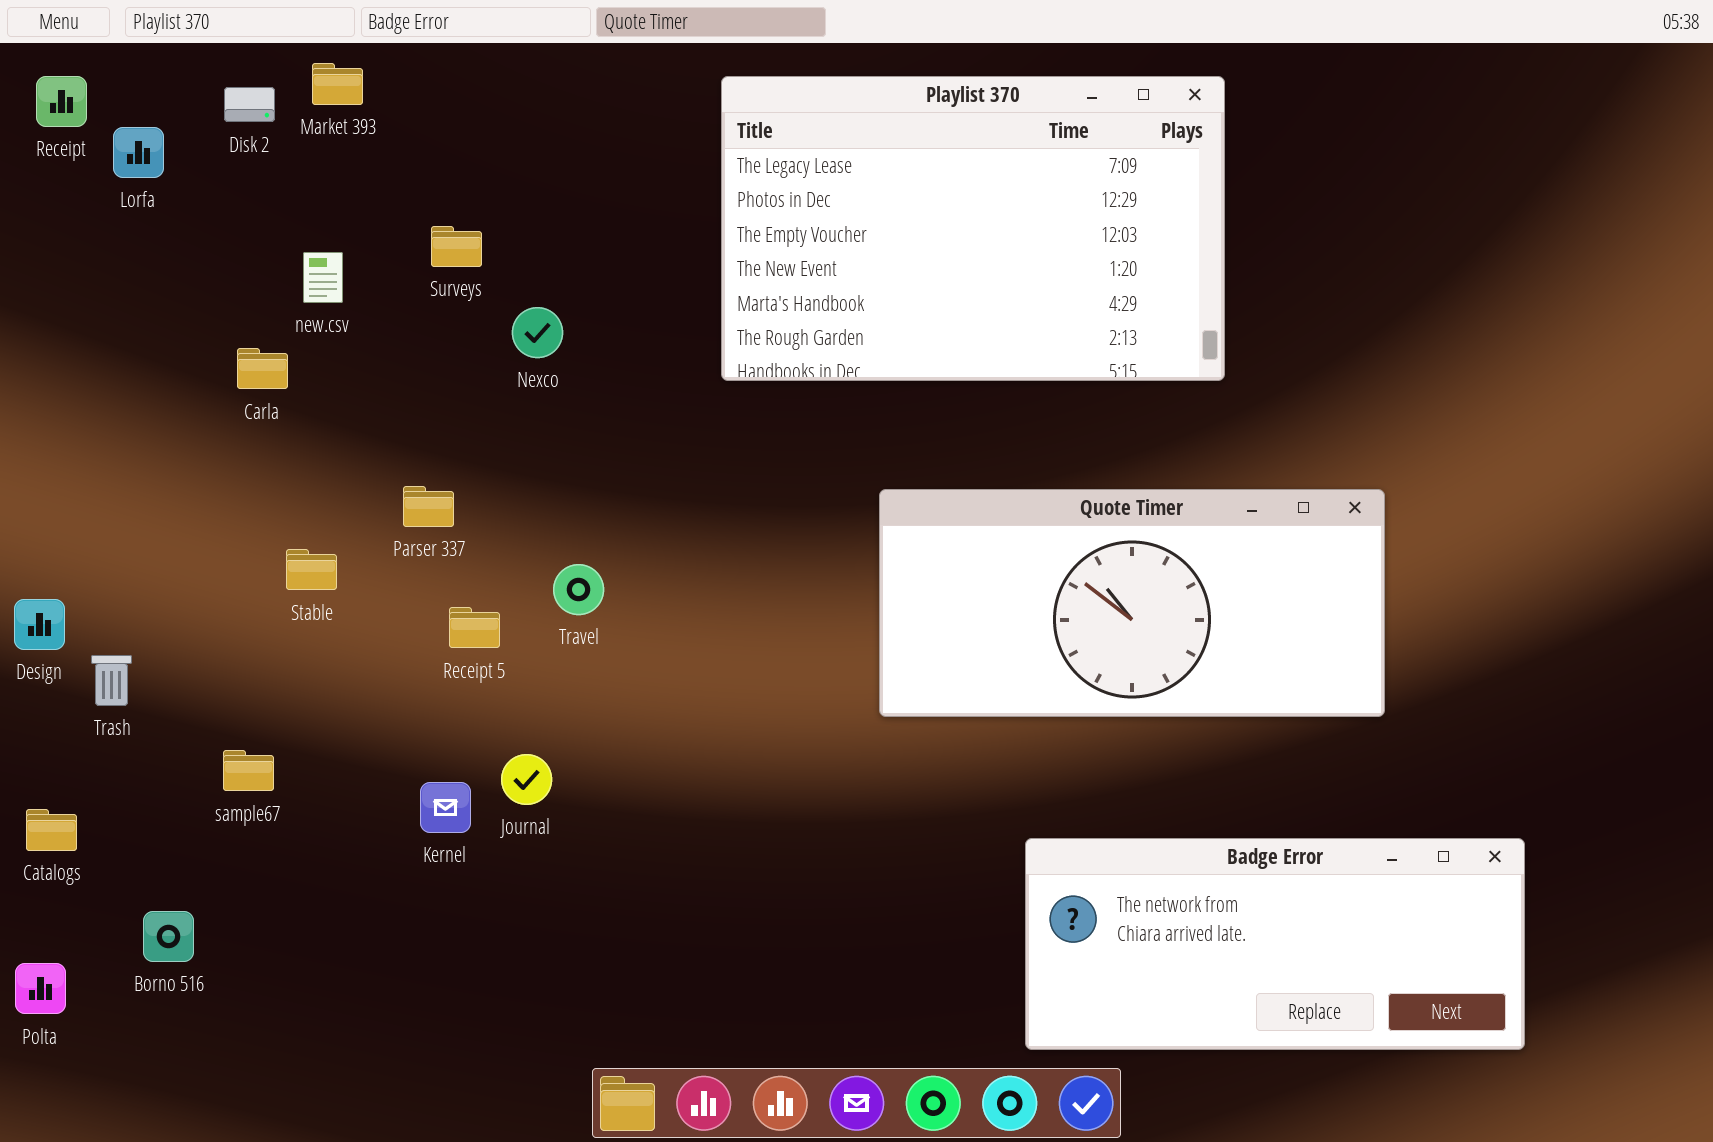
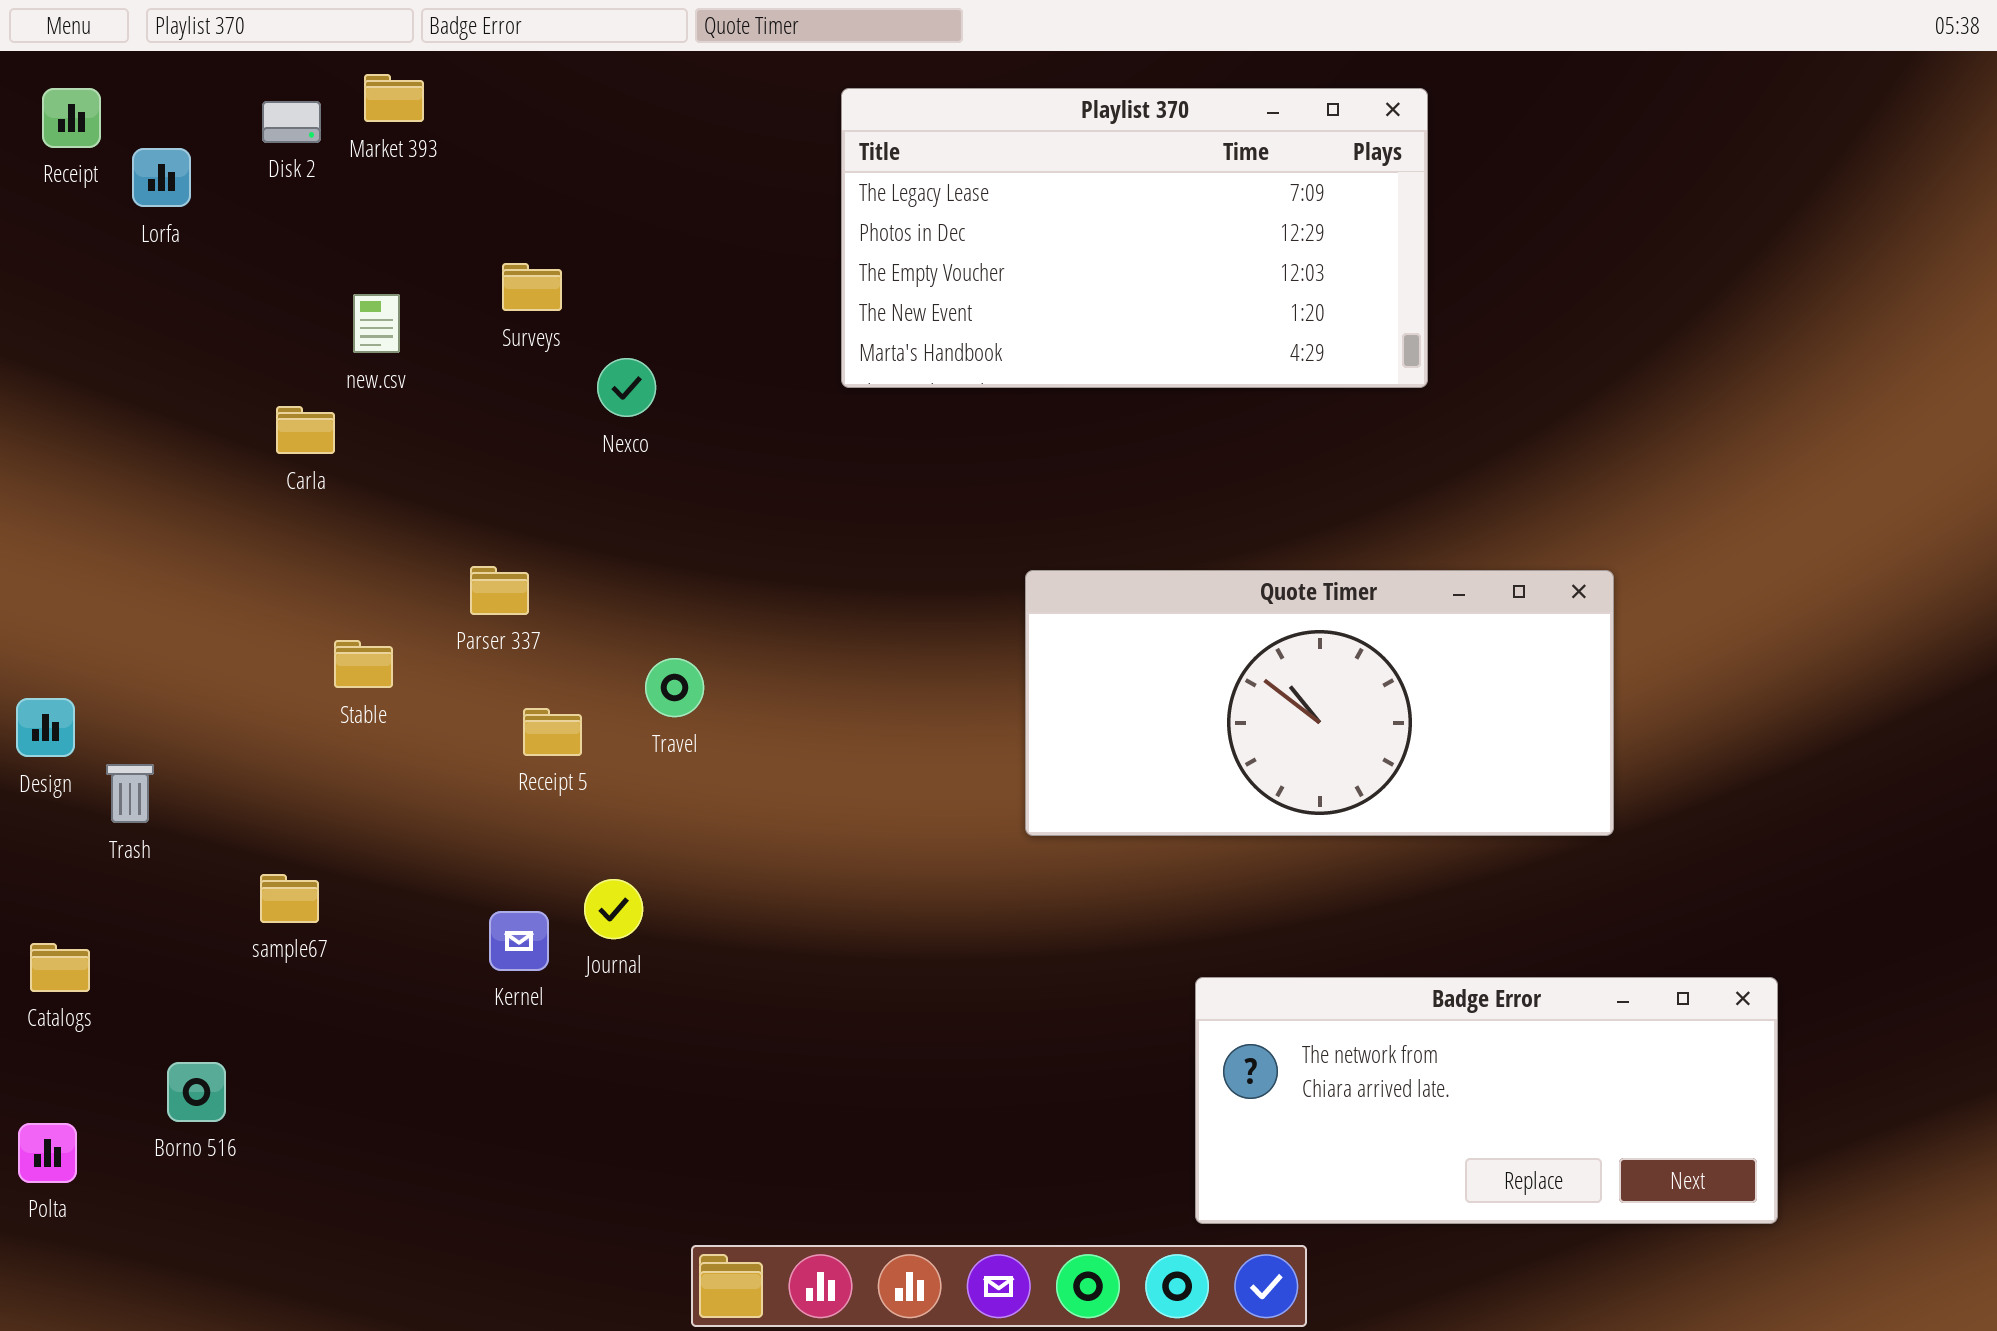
Playlist 370: [721,76,1225,381] -> [841,88,1428,388], resized

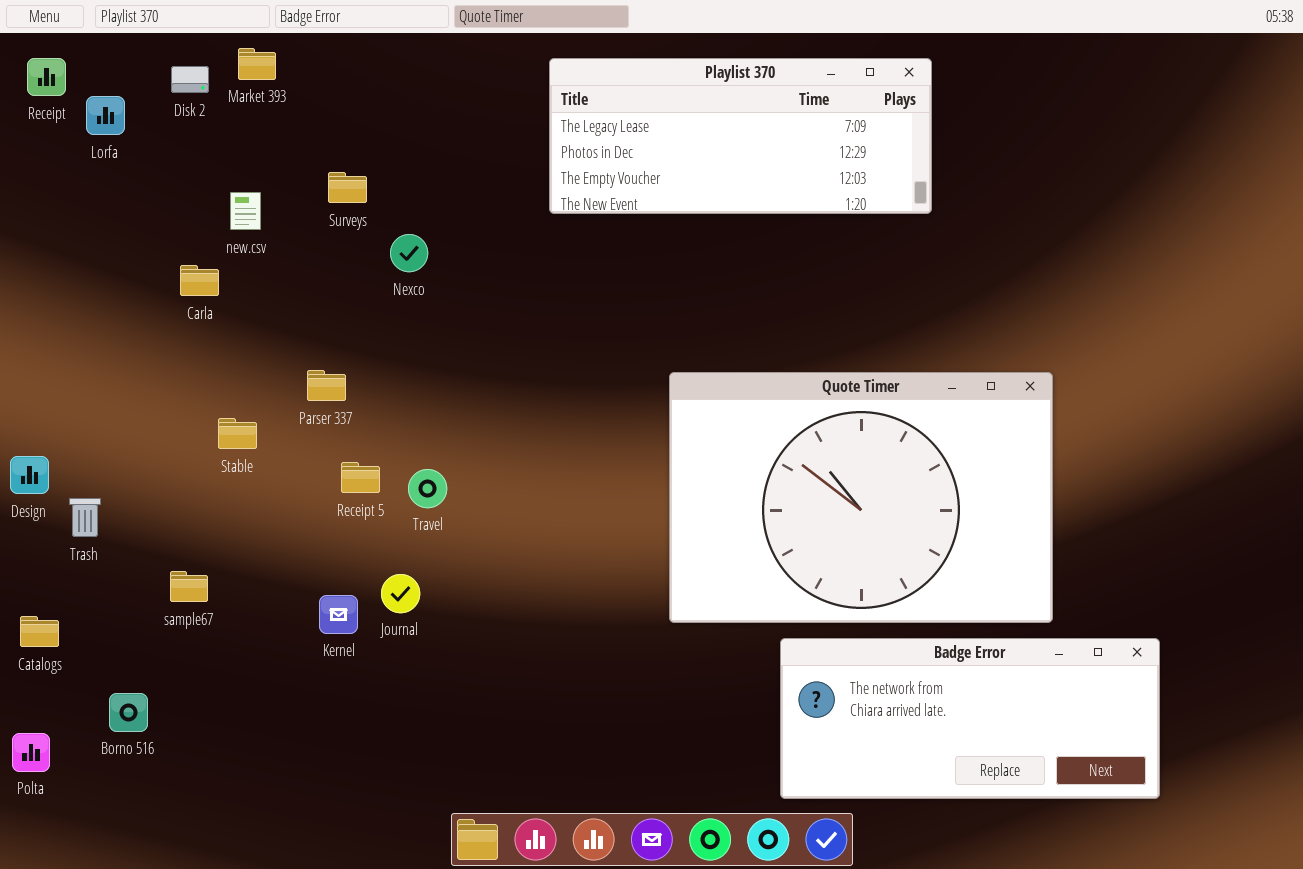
Playlist 370: [841,88,1428,388] -> [549,58,932,214], resized
Quote Timer: [1025,570,1614,836] -> [669,372,1053,623], resized
Travel: [645,658,704,717] -> [408,469,447,508], moved

